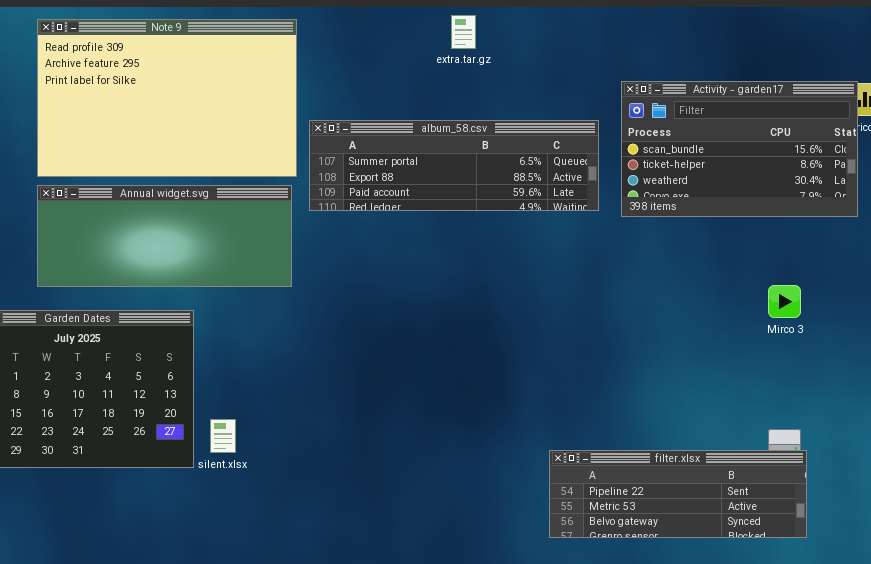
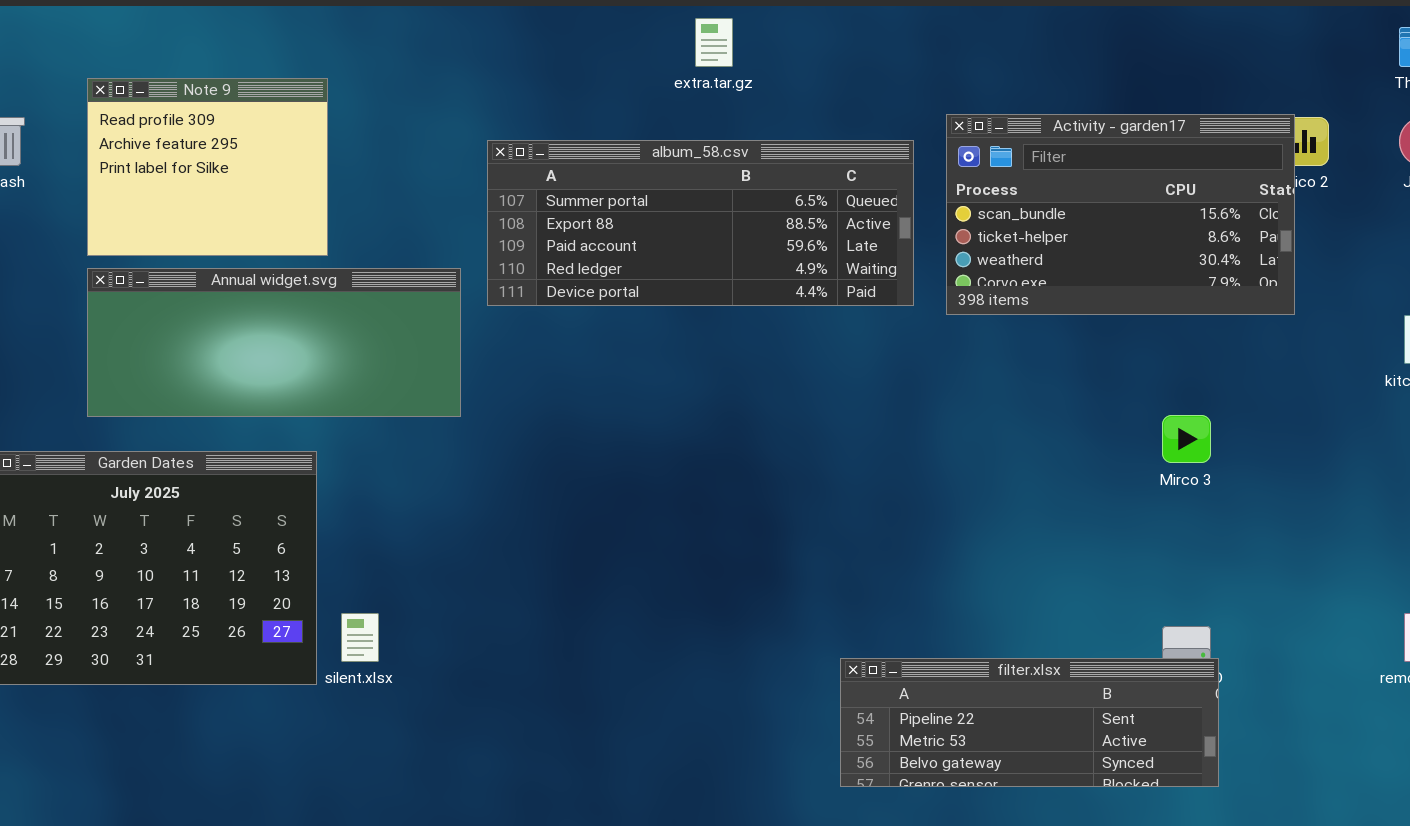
Note 9: [37,19,297,177] -> [87,78,328,256], resized
album_58.csv: [309,120,599,211] -> [487,140,914,306], resized

